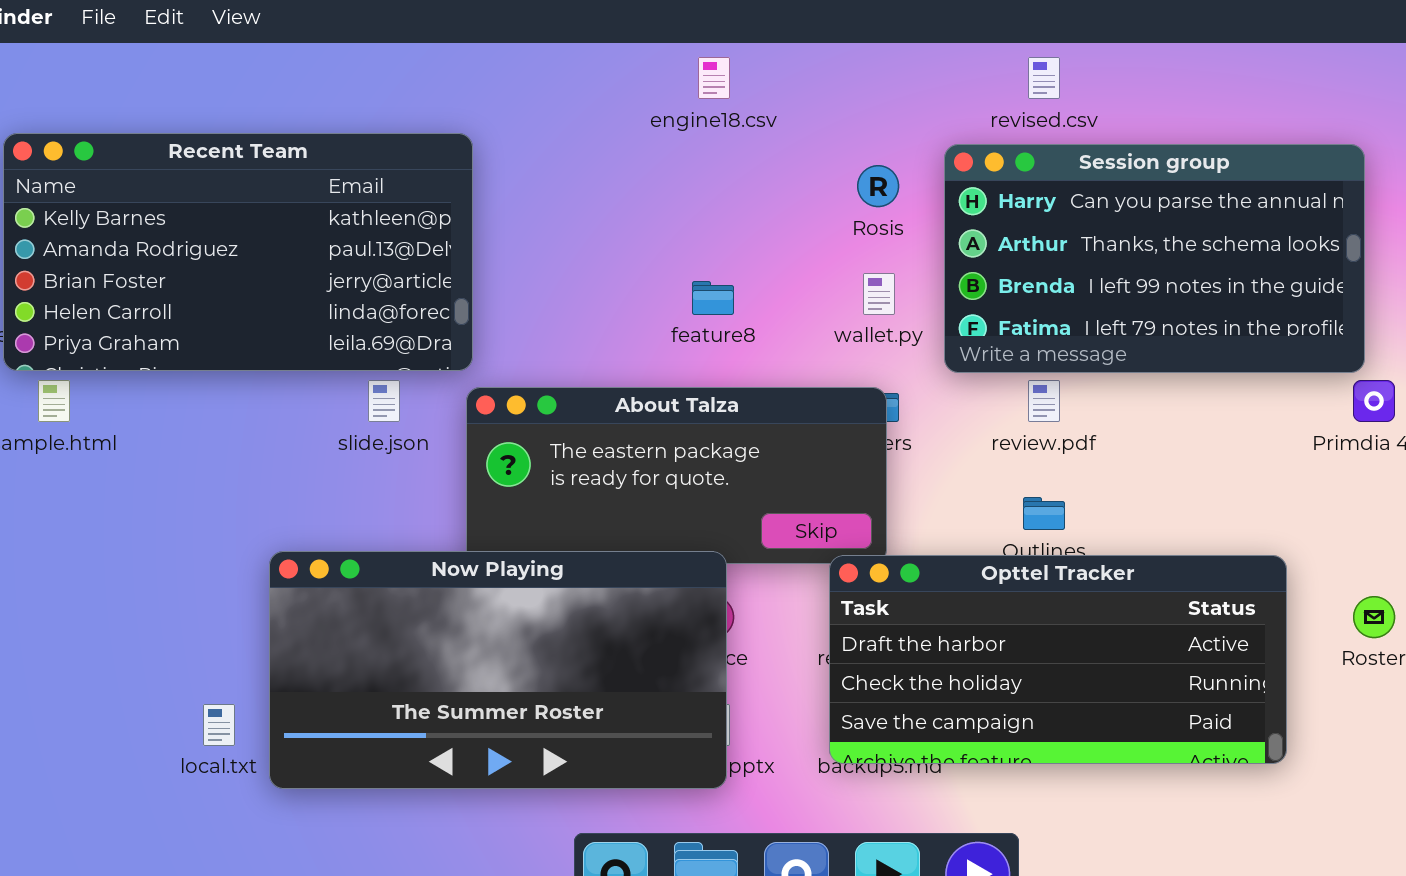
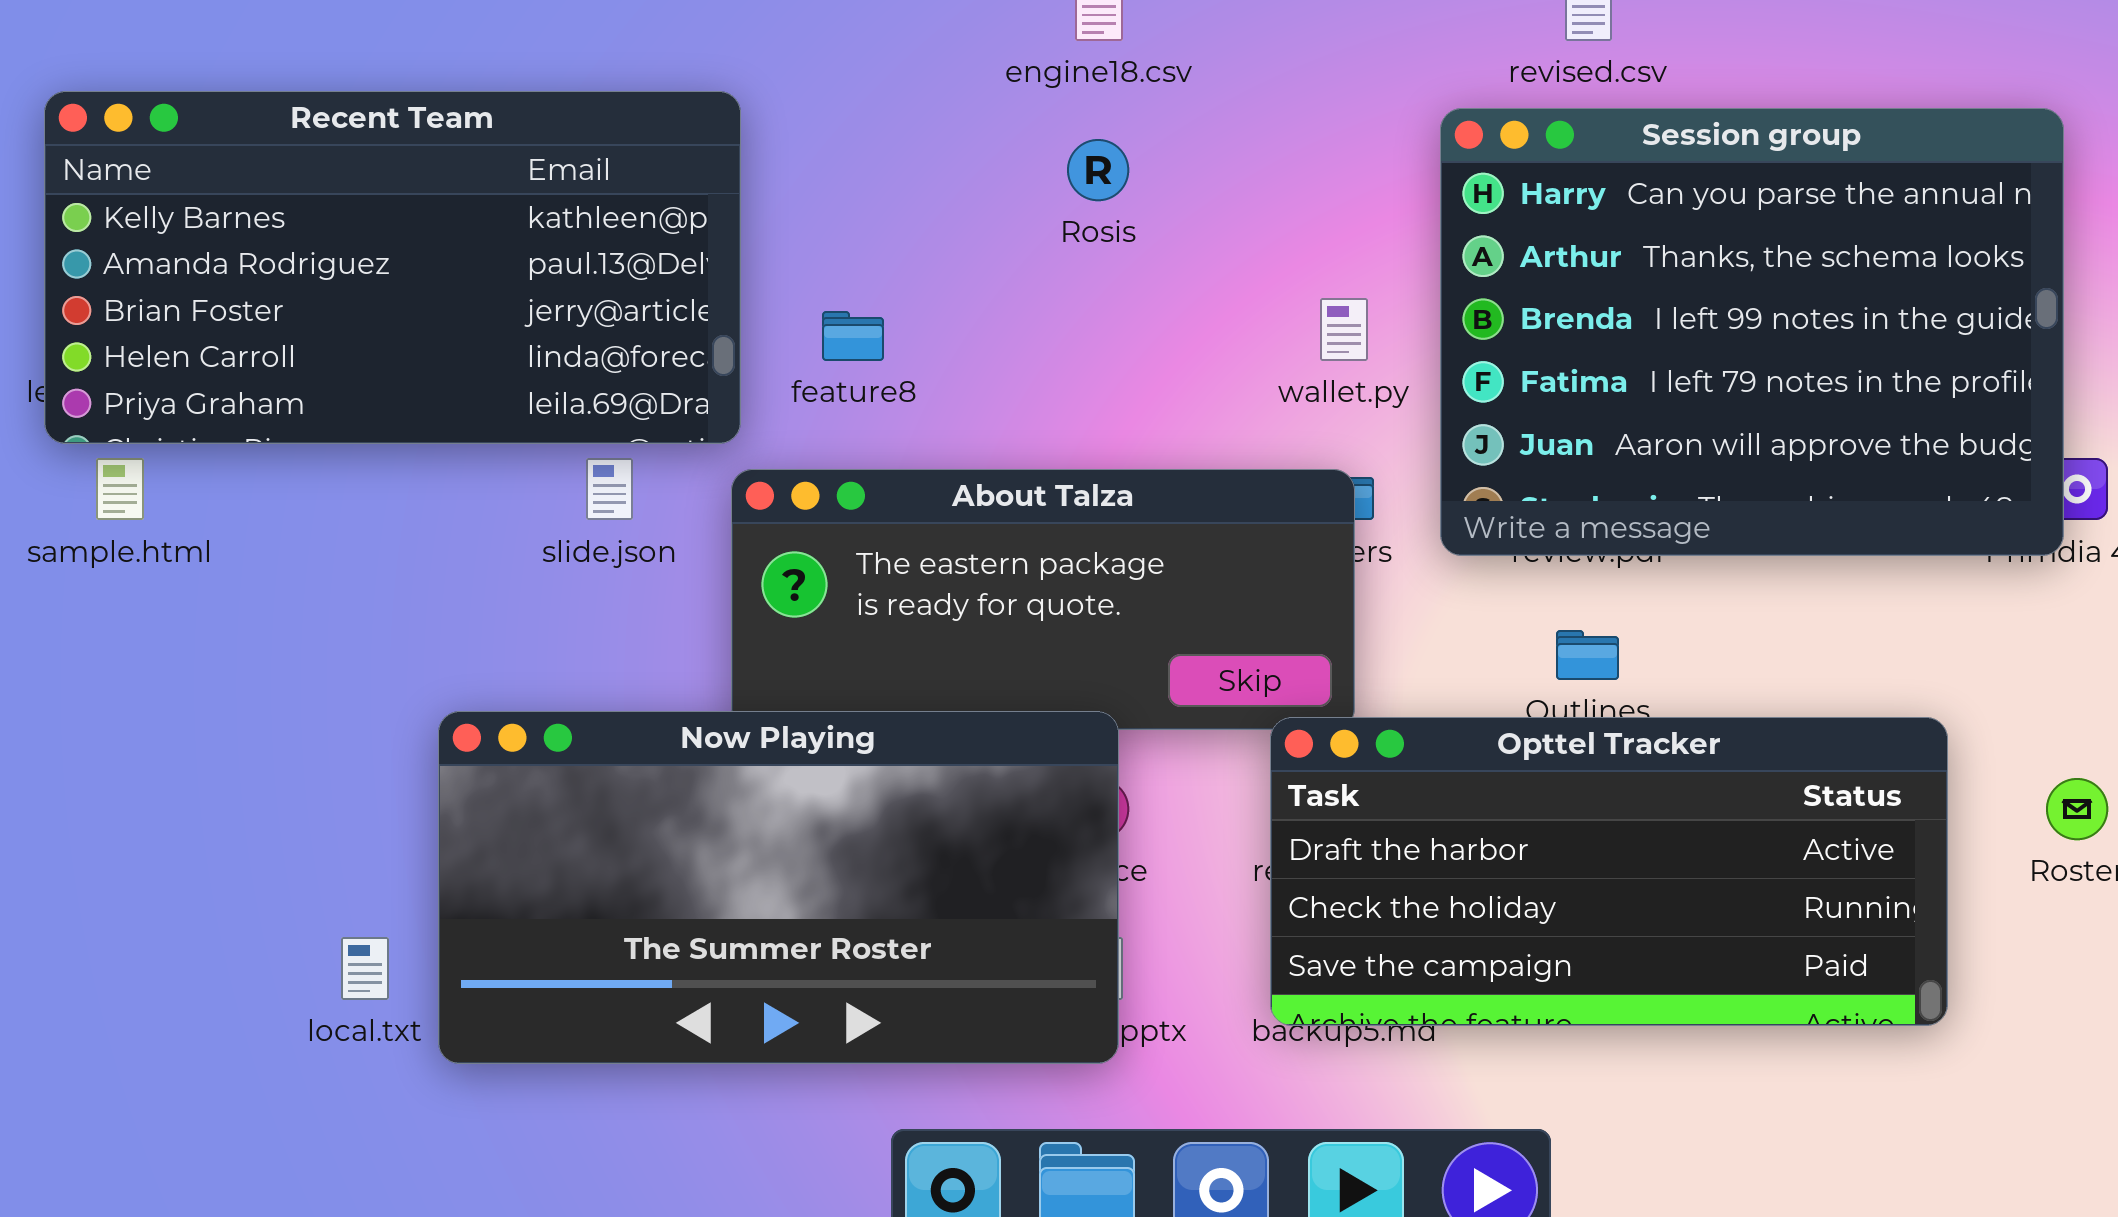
Session group: [944,144,1365,373] -> [1440,108,2064,556], resized
Rosis: [857,165,899,207] -> [1067,139,1129,201], moved
feature8: [692,281,734,315] -> [822,311,884,361], moved

